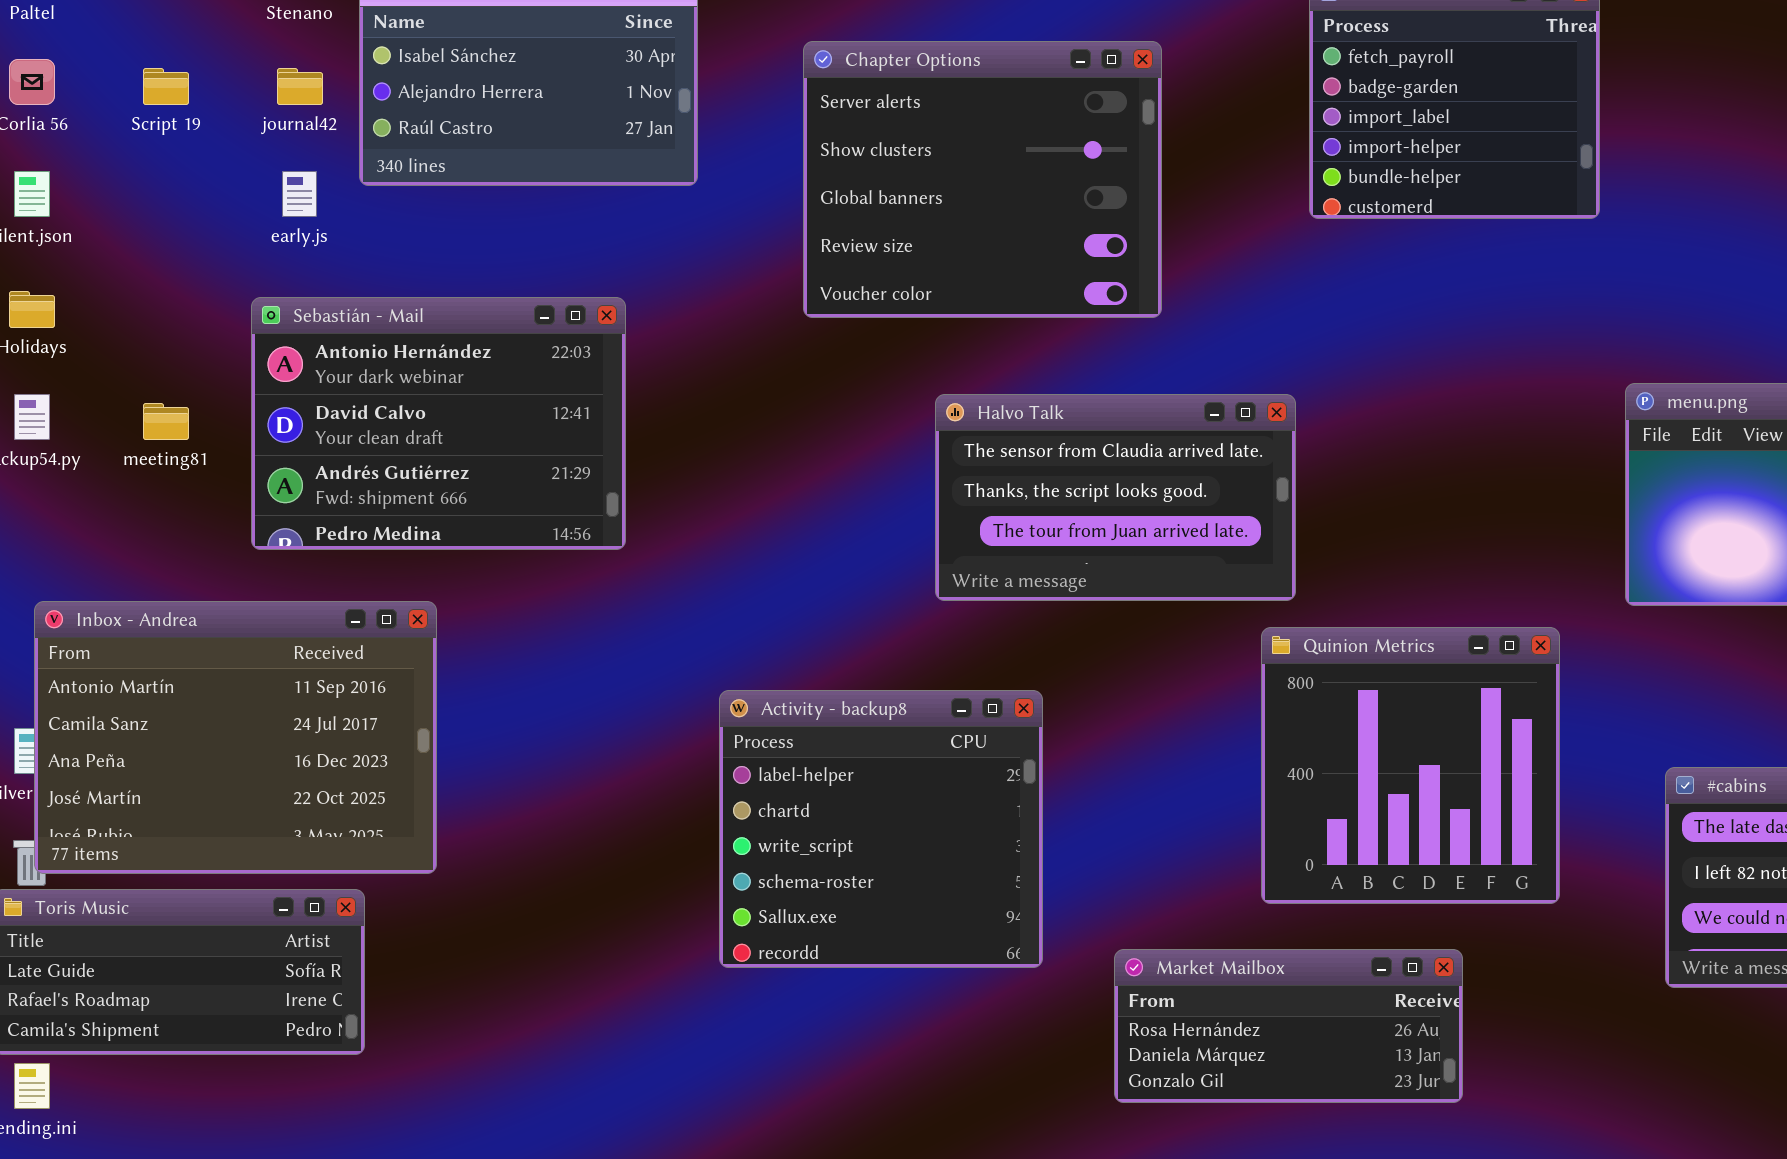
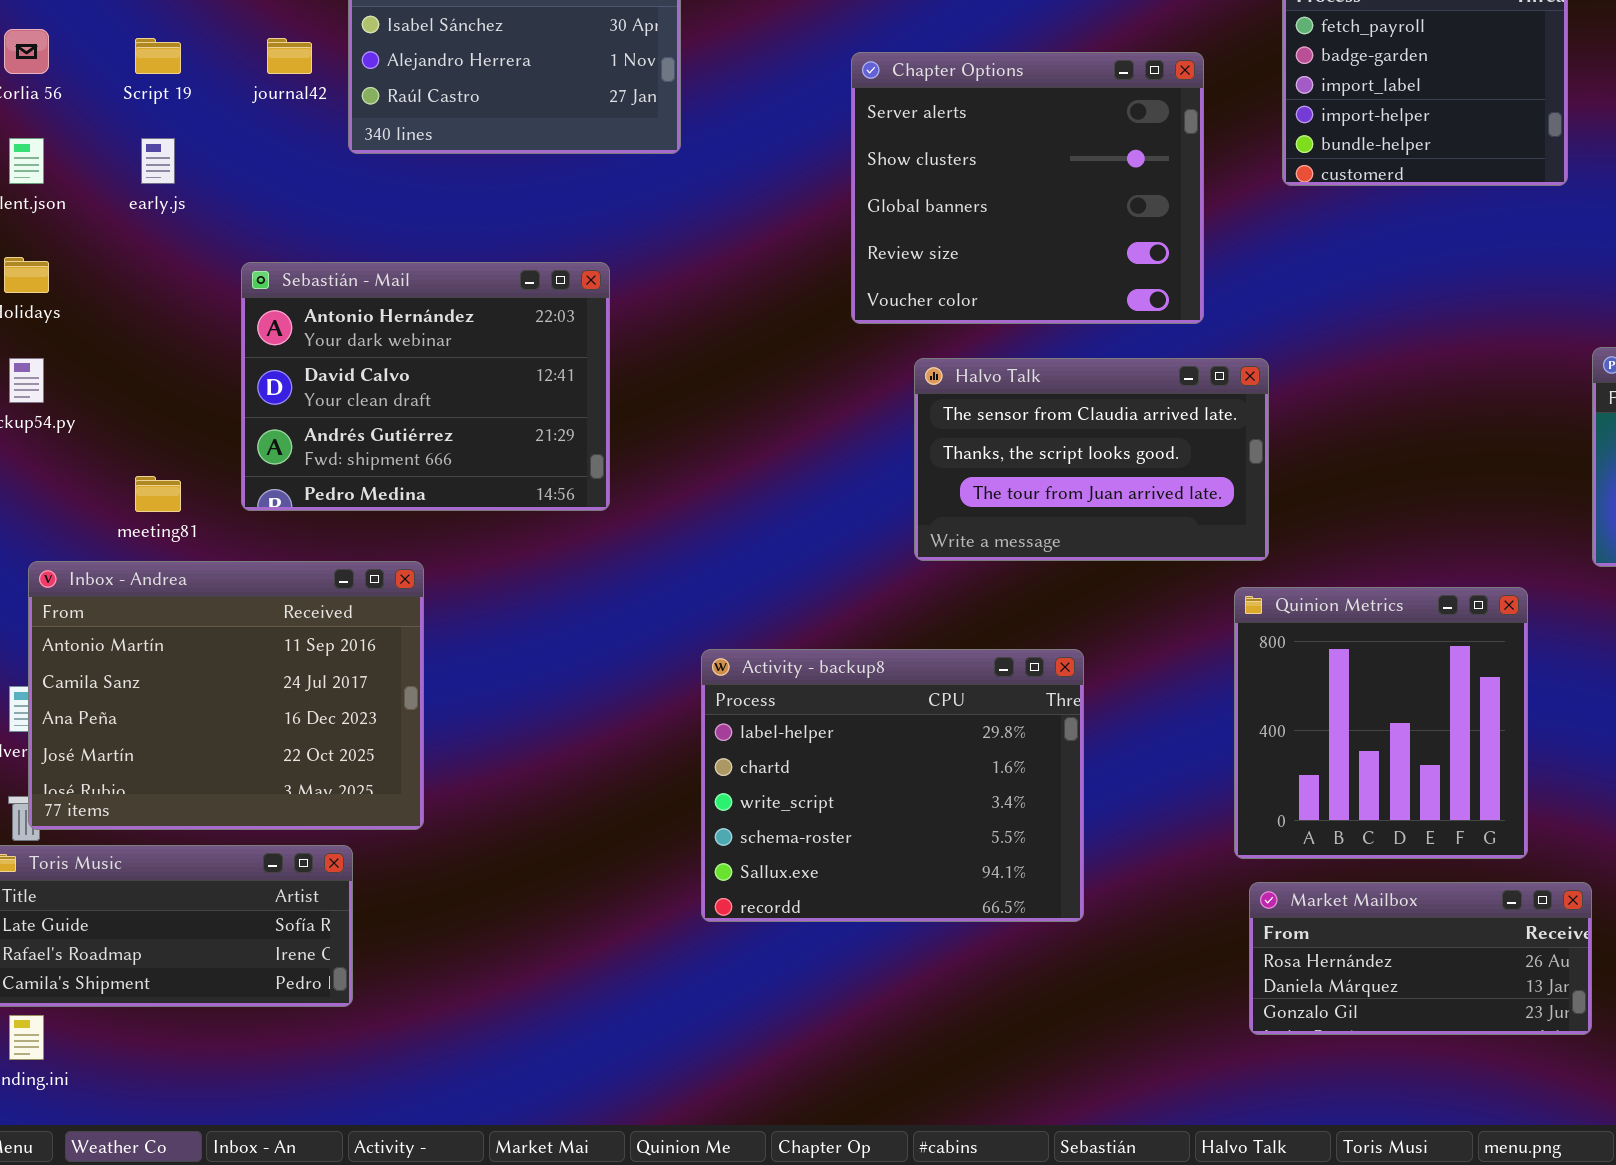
Chapter Options: [803,41,1162,318] -> [851,52,1204,324], moved
early.js: [282,171,317,217] -> [141,138,175,184], moved
meeting81: [143,403,189,440] -> [135,476,181,512], moved
Activity - backup8: [719,690,1043,968] -> [701,649,1084,922], resized
Market Mailbox: [1114,949,1463,1103] -> [1249,882,1592,1035], moved

